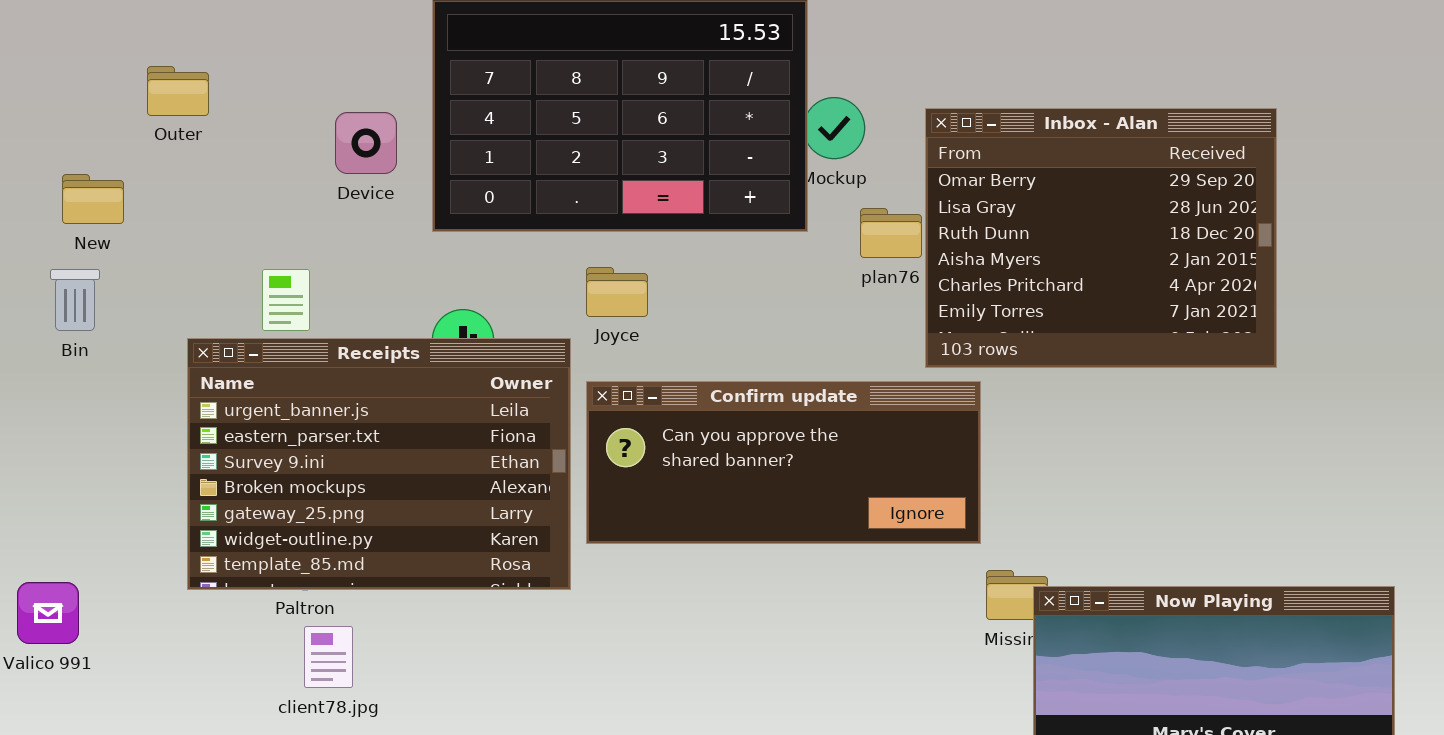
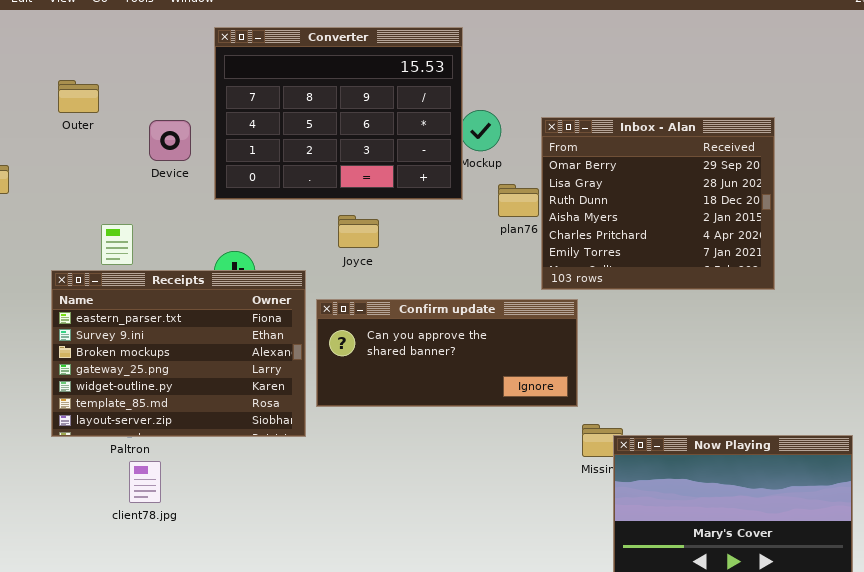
Outer: [147,66,209,116] -> [58,80,99,113], moved
Joyce: [586,267,648,317] -> [338,215,379,248], moved
Receipts: [187,338,571,590] -> [51,270,306,437], scrolled down 1 row

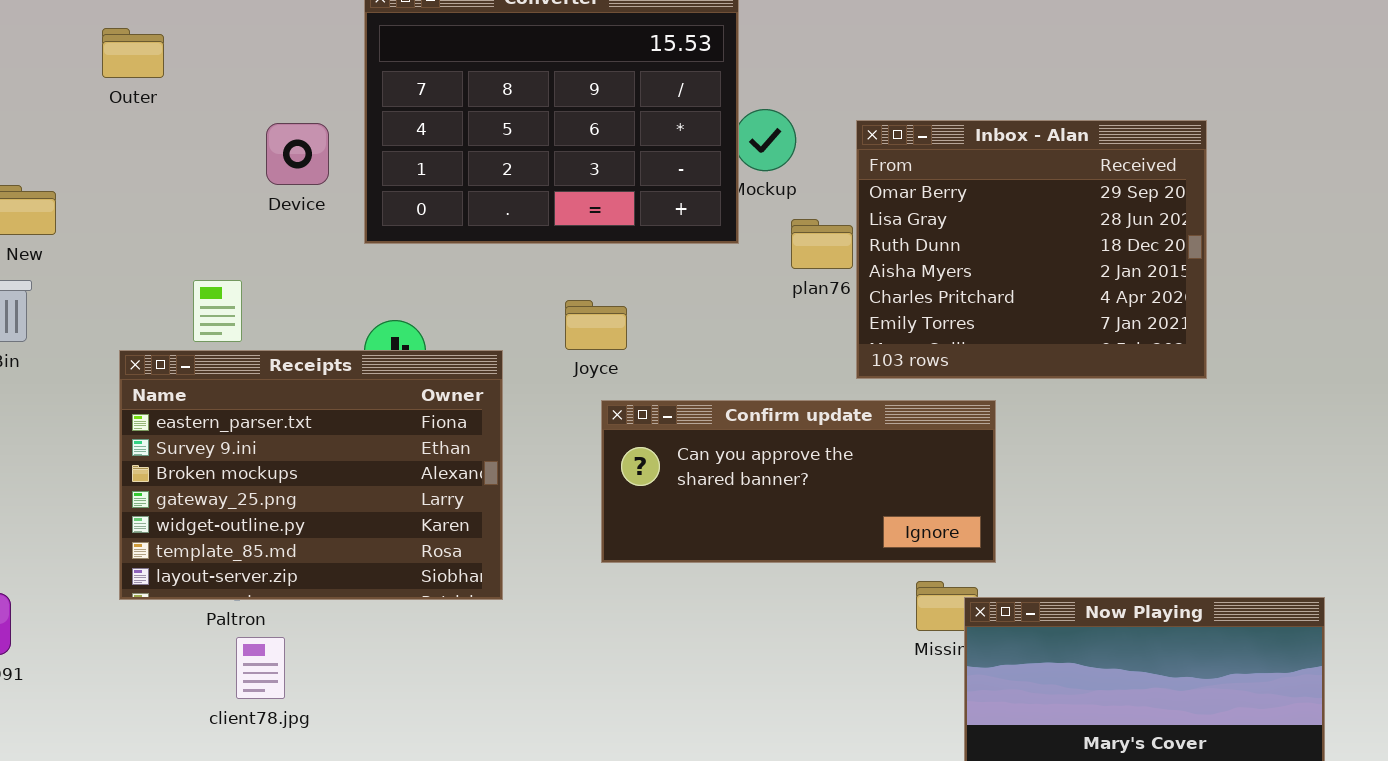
Outer: [58,80,99,113] -> [102,28,164,78], moved
Joyce: [338,215,379,248] -> [565,300,627,350], moved
Confirm update: [316,299,578,407] -> [601,400,996,563], moved

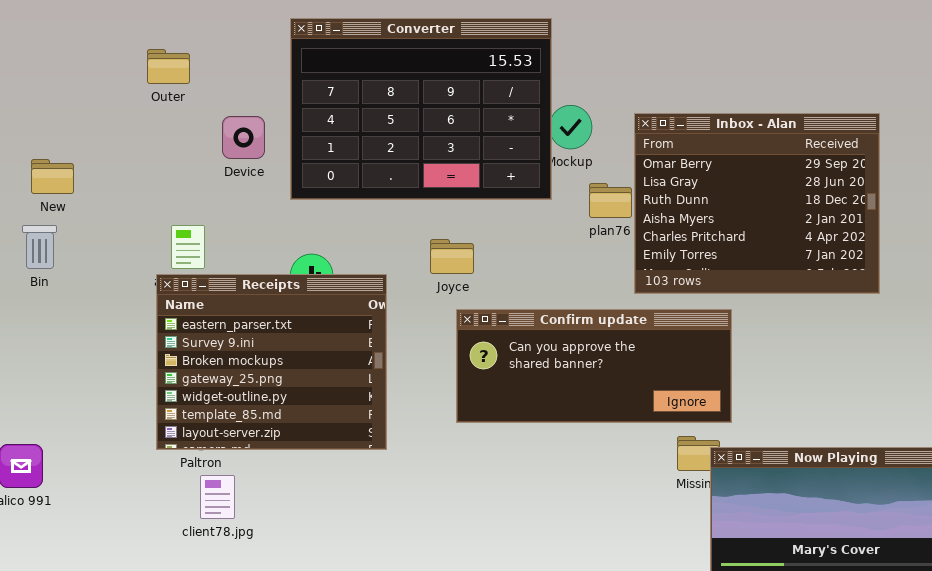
Outer: [102,28,164,78] -> [147,49,190,84], moved
Receipts: [119,350,503,600] -> [156,274,387,450], resized

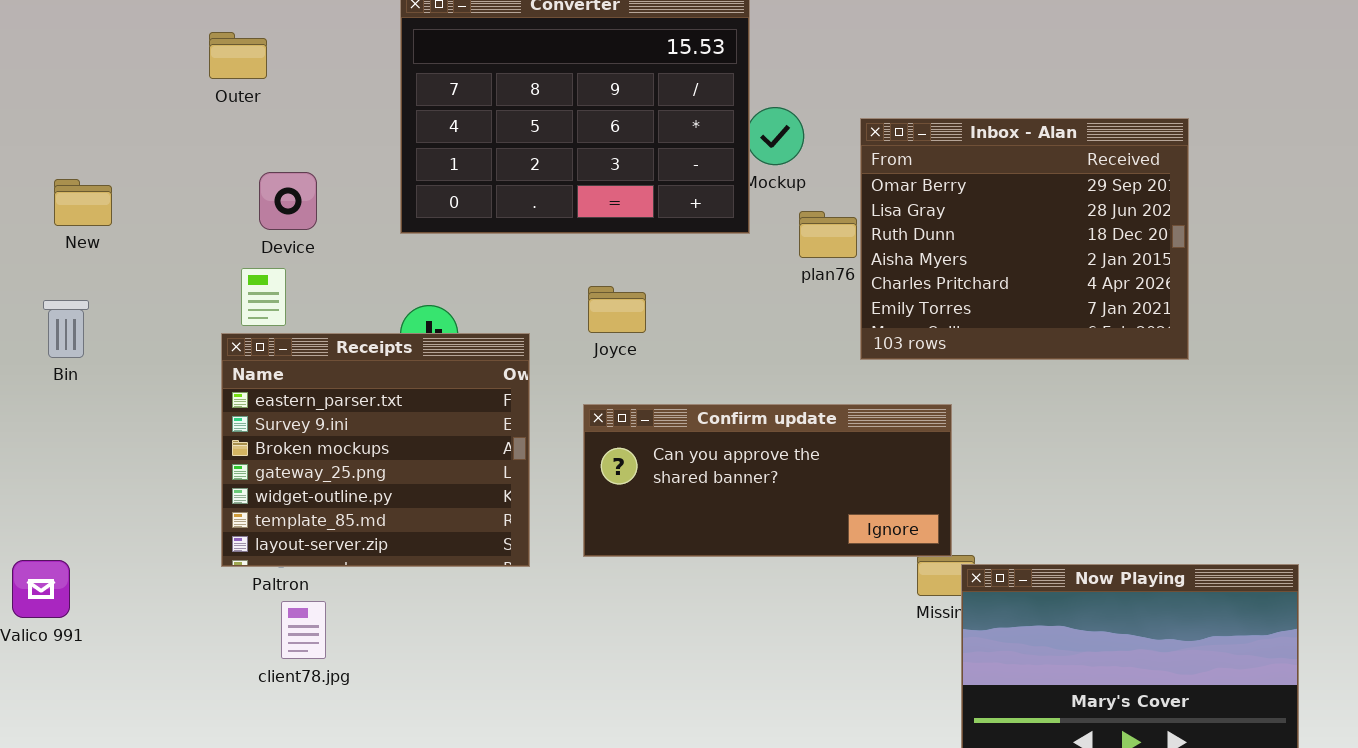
Device: [222,116,265,159] -> [259,172,317,230], moved
Bin: [22,225,57,269] -> [43,300,89,358], moved
Confirm update: [456,309,732,423] -> [583,404,952,557], moved

